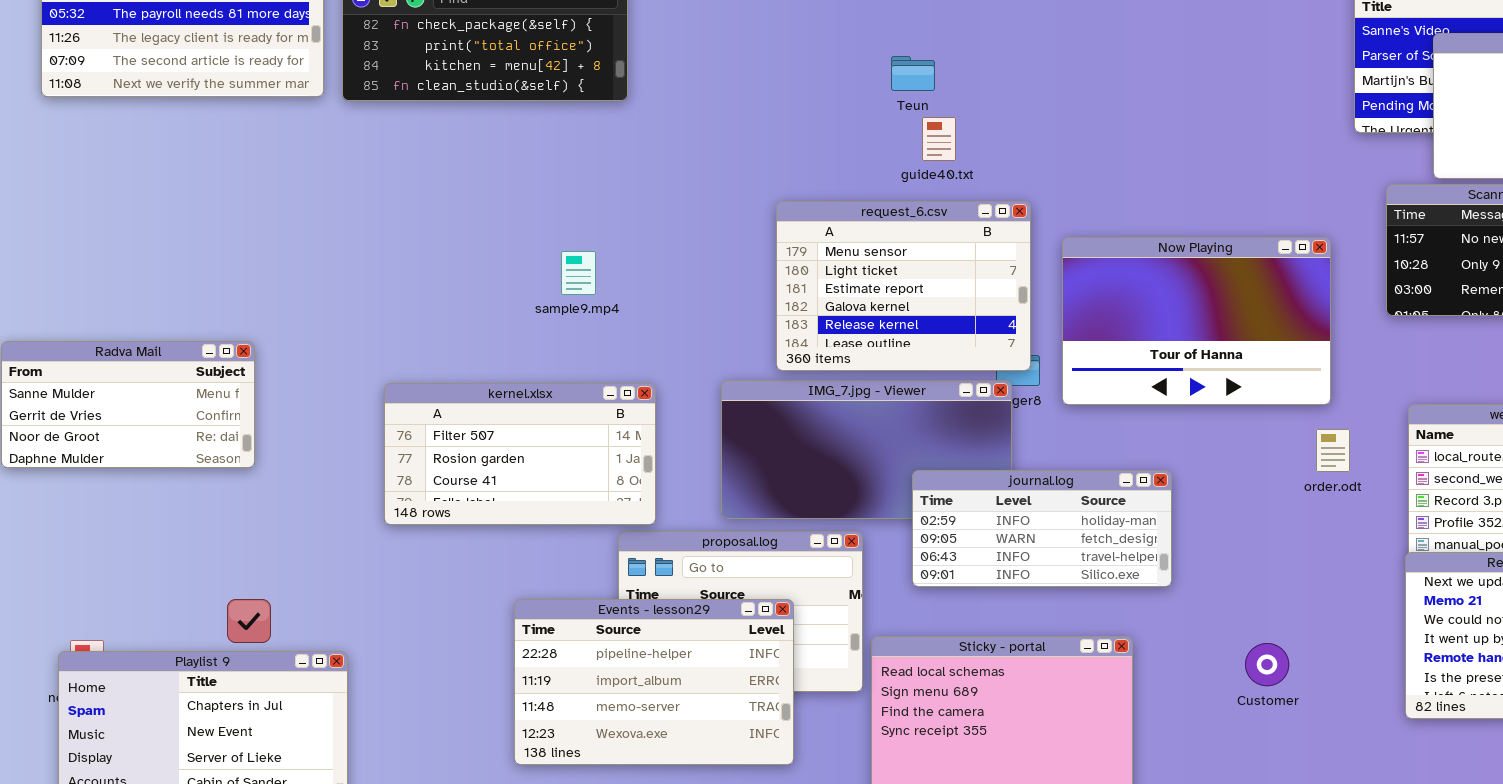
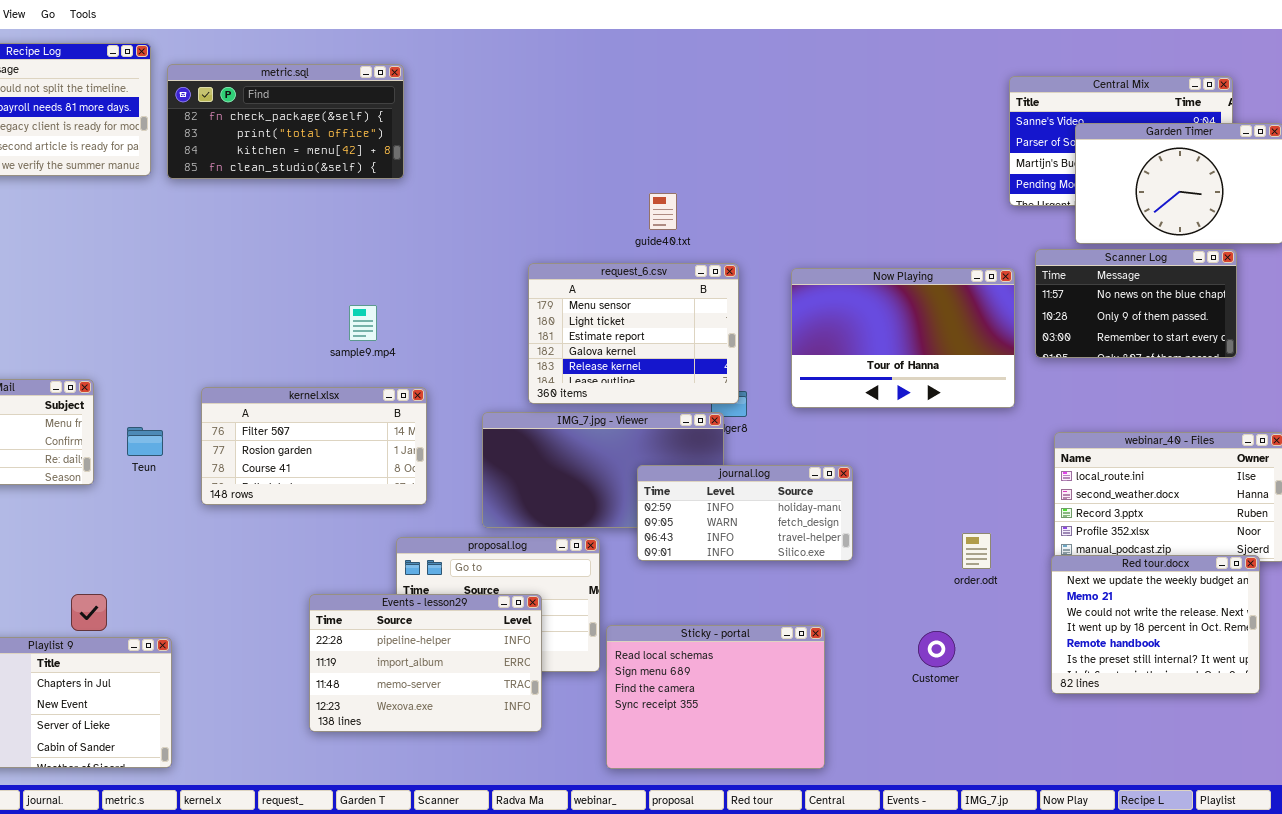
Teun: [891,56,935,91] -> [127,427,163,456], moved
Now Playing: [1062,237,1331,405] -> [791,268,1015,408], moved
kernel.xlsx: [384,383,656,525] -> [201,387,427,505], moved
order.odt: [1316,429,1350,472] -> [962,533,991,569], moved
journal.log: [912,470,1172,587] -> [637,465,853,561], moved

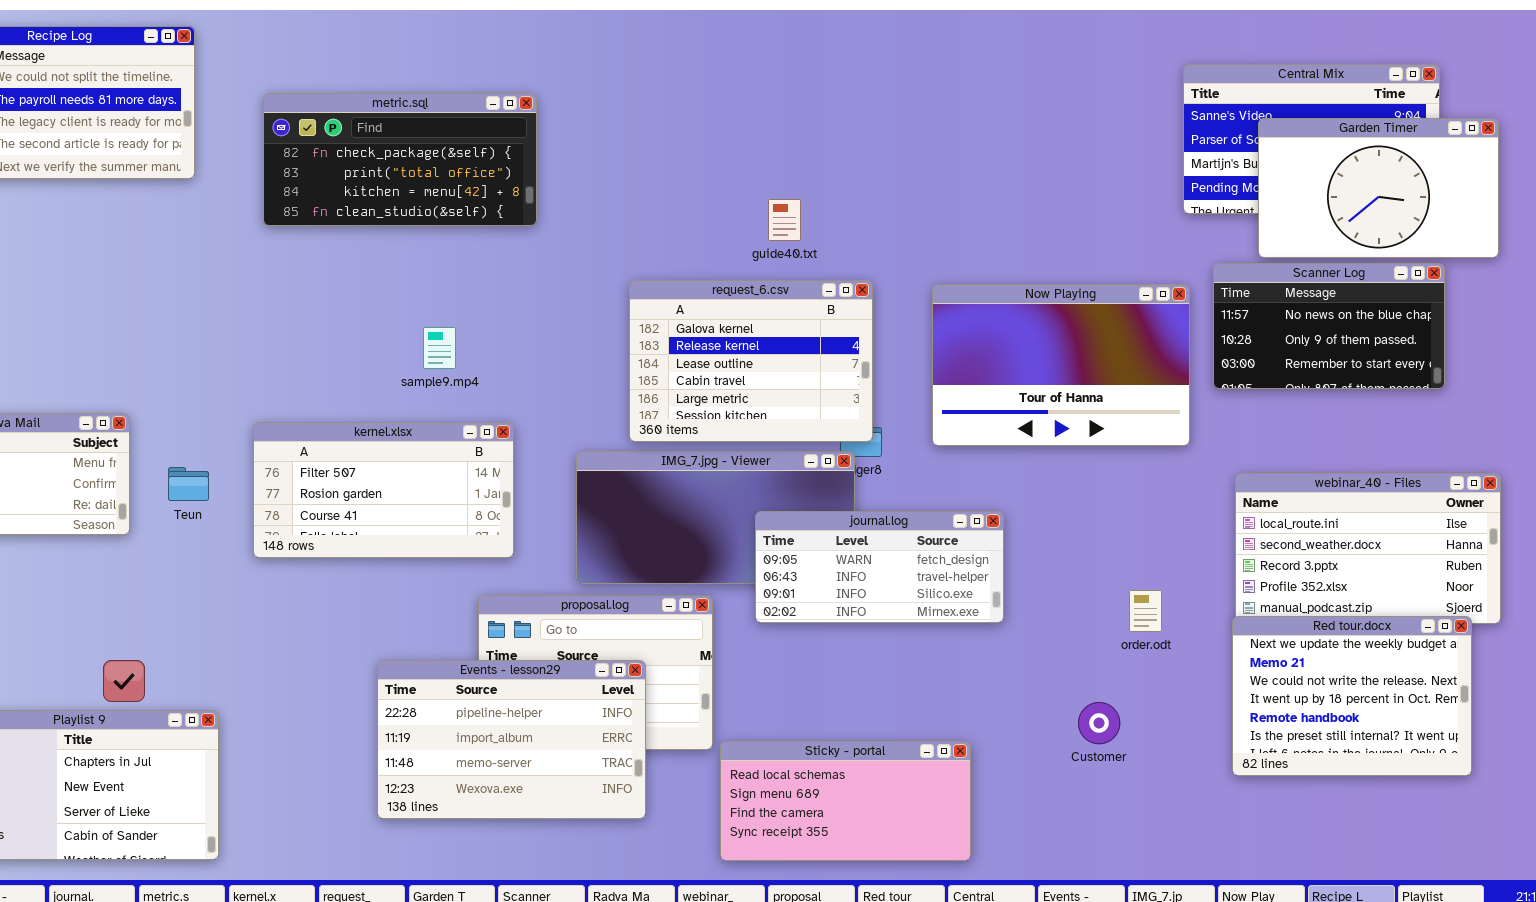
metric.sql: [167,64,404,179] -> [263,93,537,226], moved
request_6.csv: [528,263,739,404] -> [629,280,873,442], scrolled down 3 rows
journal.log: [637,465,853,561] -> [755,511,1004,623], scrolled down 1 row
Sticky - portal: [606,625,825,769] -> [720,741,971,861], resized

